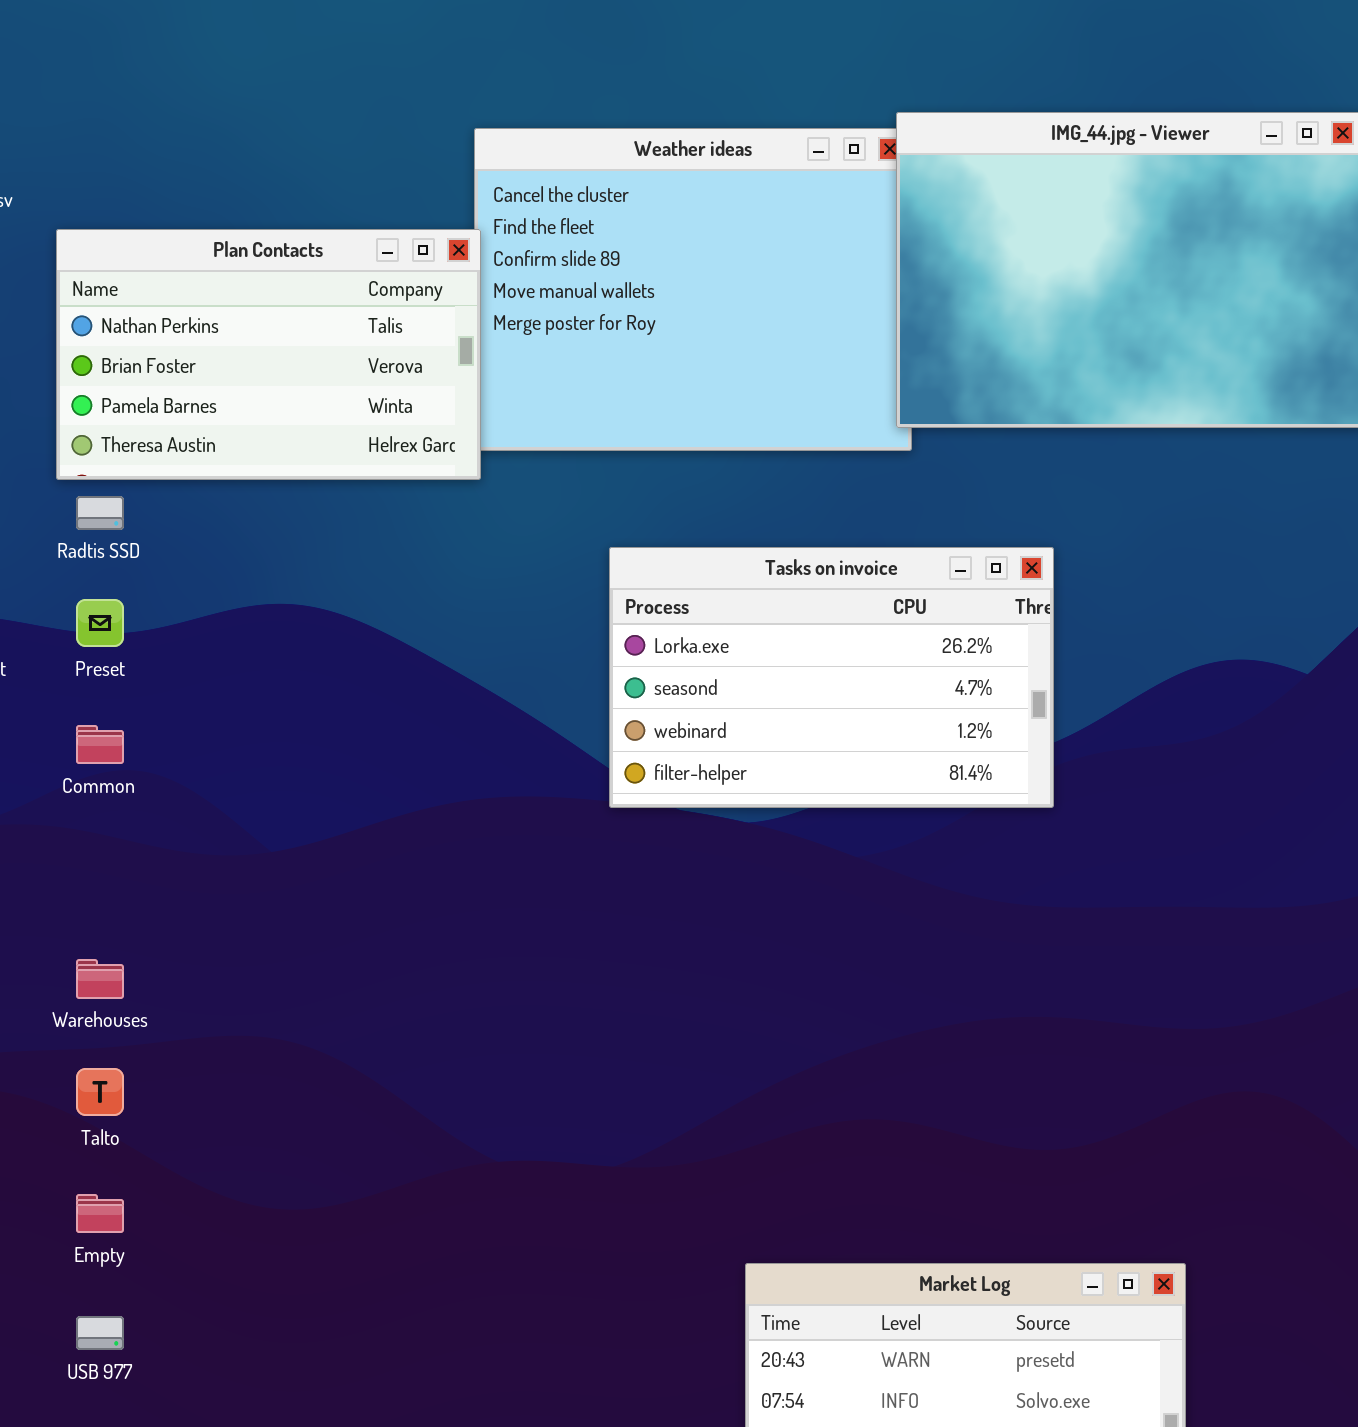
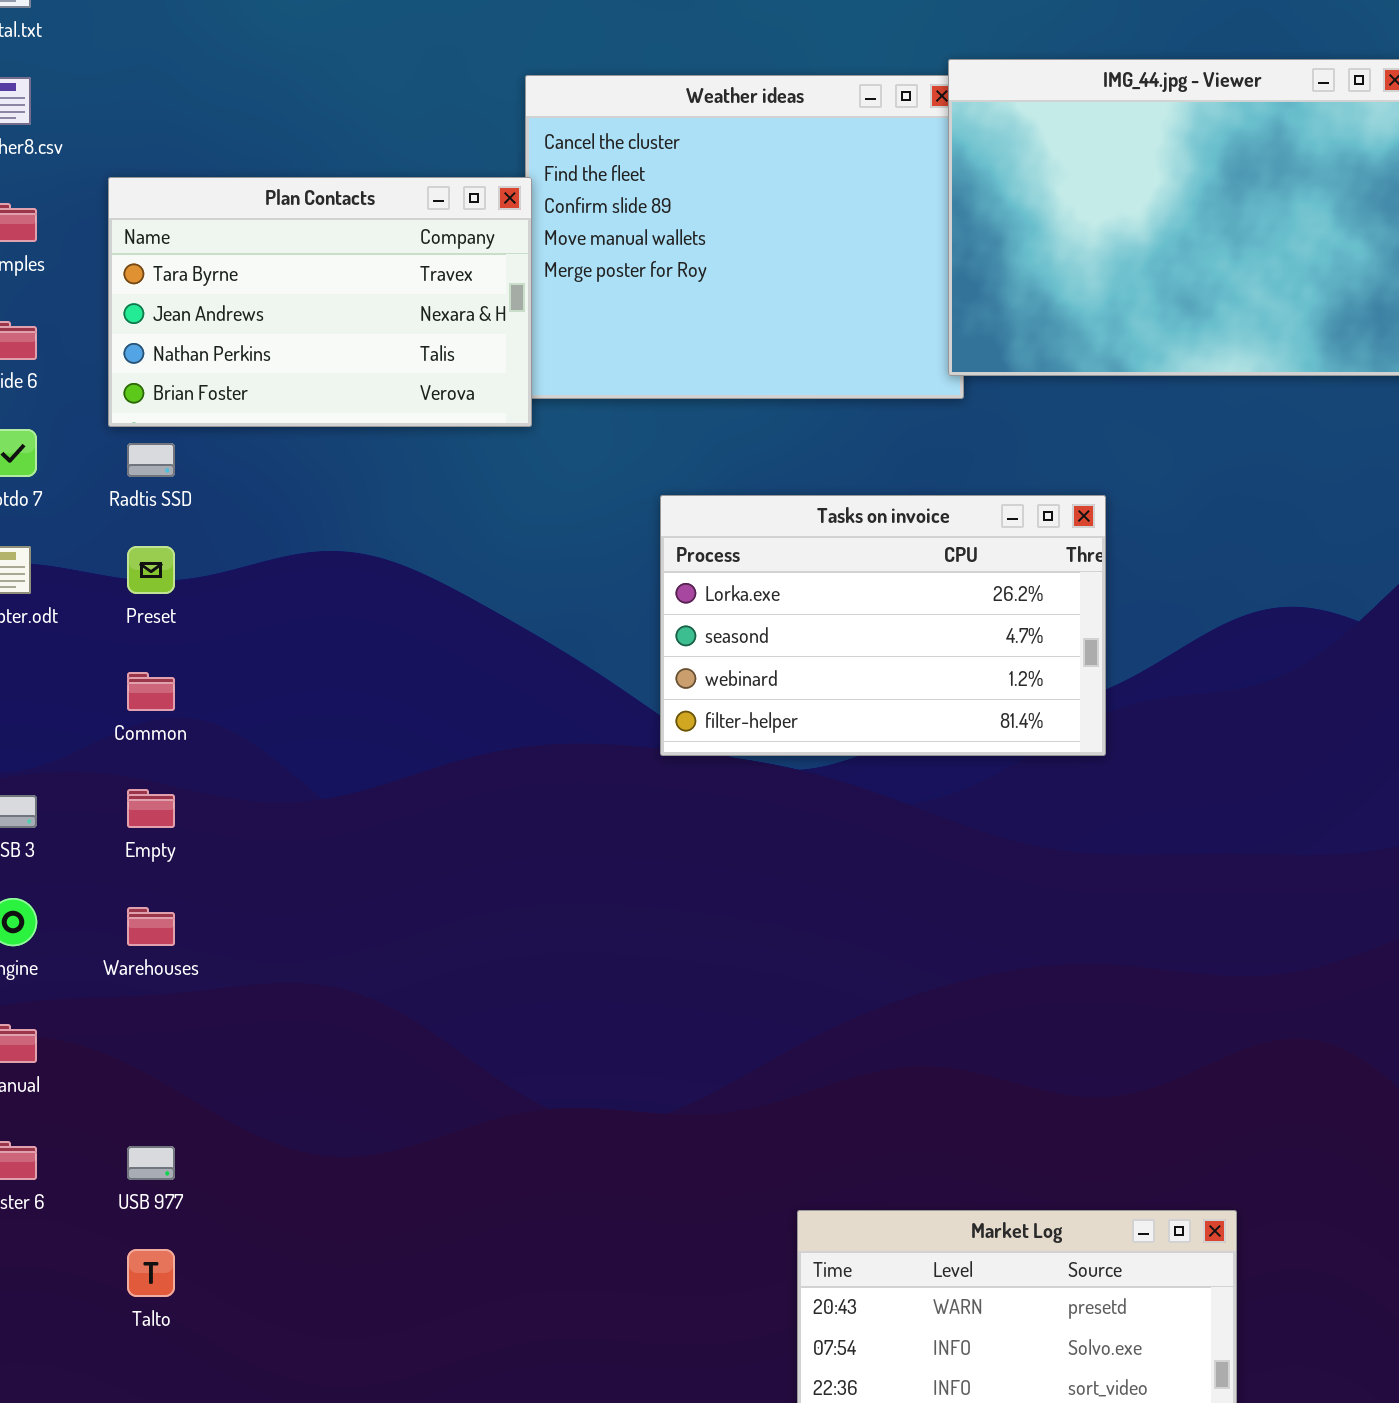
Plan Contacts: [56,229,481,480] -> [108,177,532,427], scrolled up 2 rows
Talto: [76,1068,124,1116] -> [127,1249,175,1297], moved
Empty: [76,1194,124,1233] -> [127,789,175,828], moved
USB 977: [76,1316,124,1350] -> [127,1146,175,1180], moved

